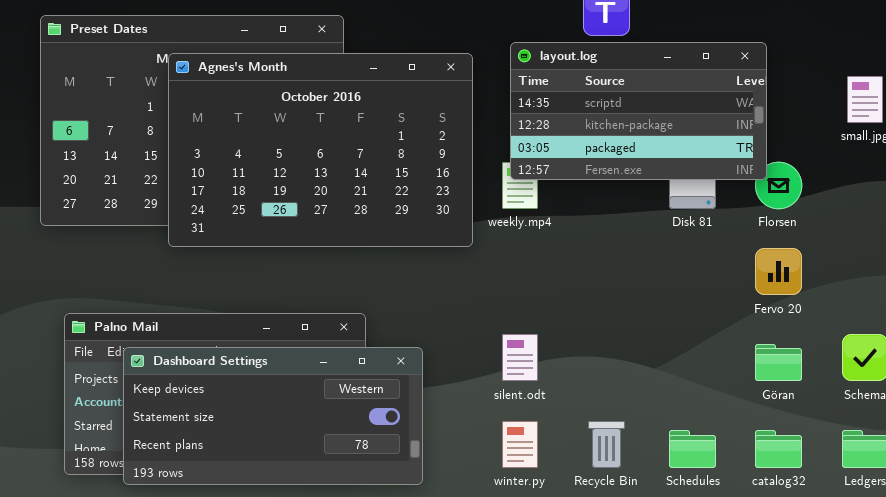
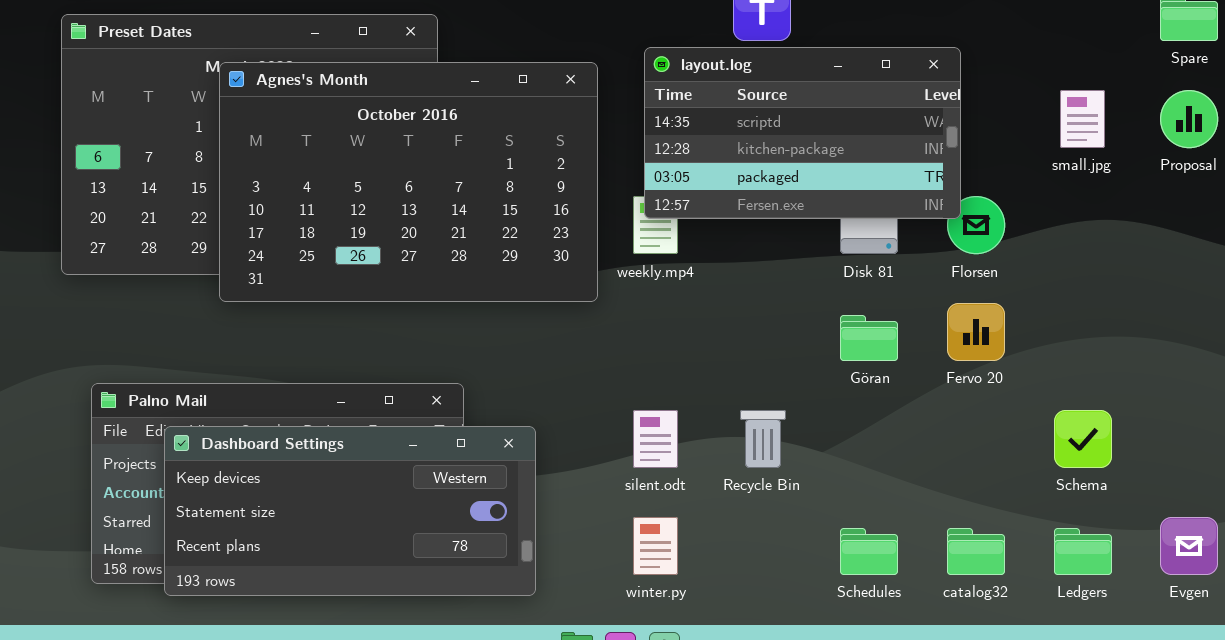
Göran: [755,344,802,381] -> [840,315,898,361], moved
Recycle Bin: [588,421,625,468] -> [740,410,786,468], moved

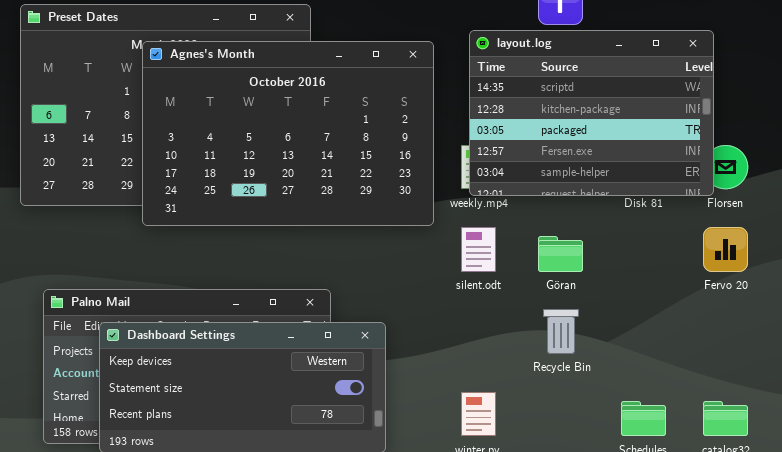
layout.log: [644,47,961,219] -> [469,30,714,196], resized
Göran: [840,315,898,361] -> [538,236,583,272], moved
silent.odt: [633,410,678,468] -> [461,227,496,272], moved

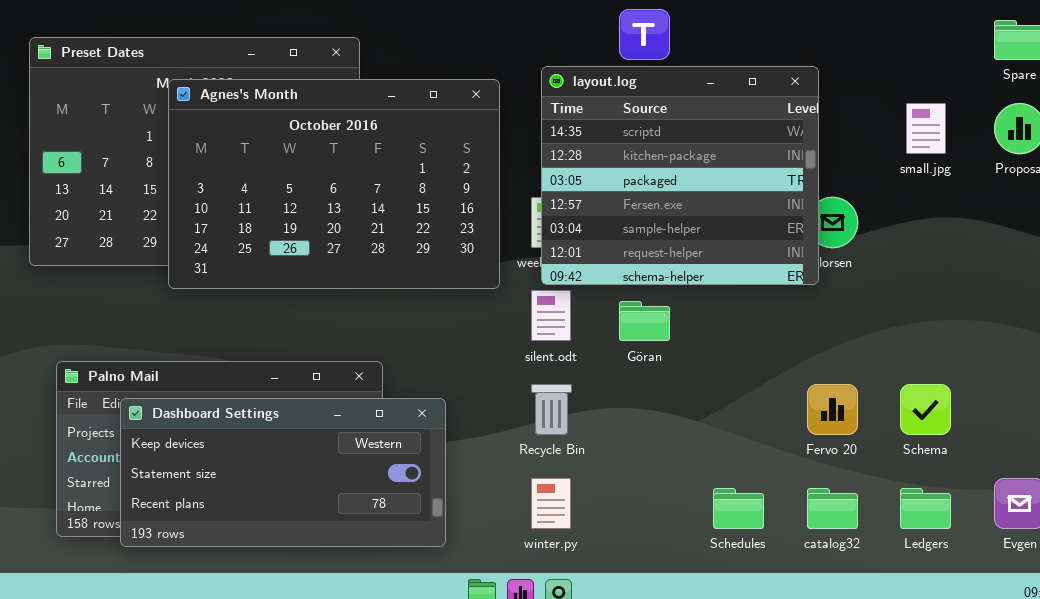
layout.log: [469,30,714,196] -> [541,66,819,285], resized
Fervo 20: [703,227,748,272] -> [807,384,858,435], moved
Recycle Bin: [543,309,579,354] -> [531,384,572,435], moved

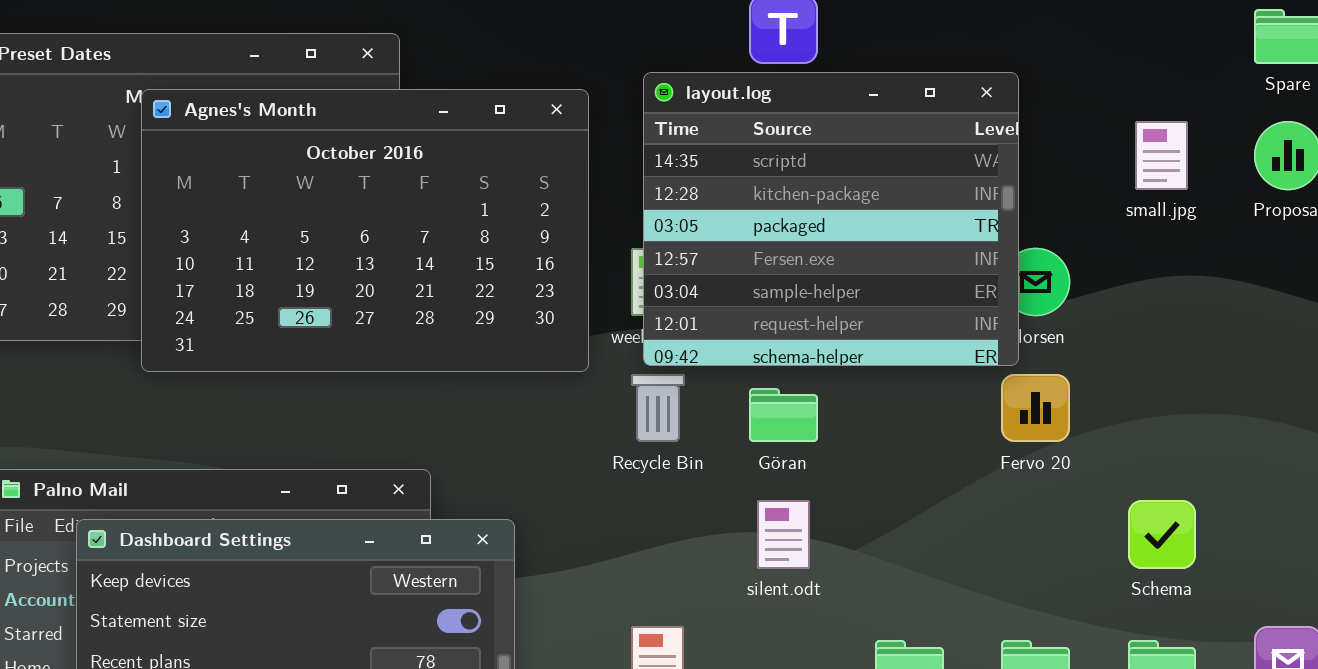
silent.odt: [531,290,571,341] -> [757,500,810,569], moved
Recycle Bin: [531,384,572,435] -> [631,374,685,442], moved
Fervo 20: [807,384,858,435] -> [1001,374,1070,442], moved

